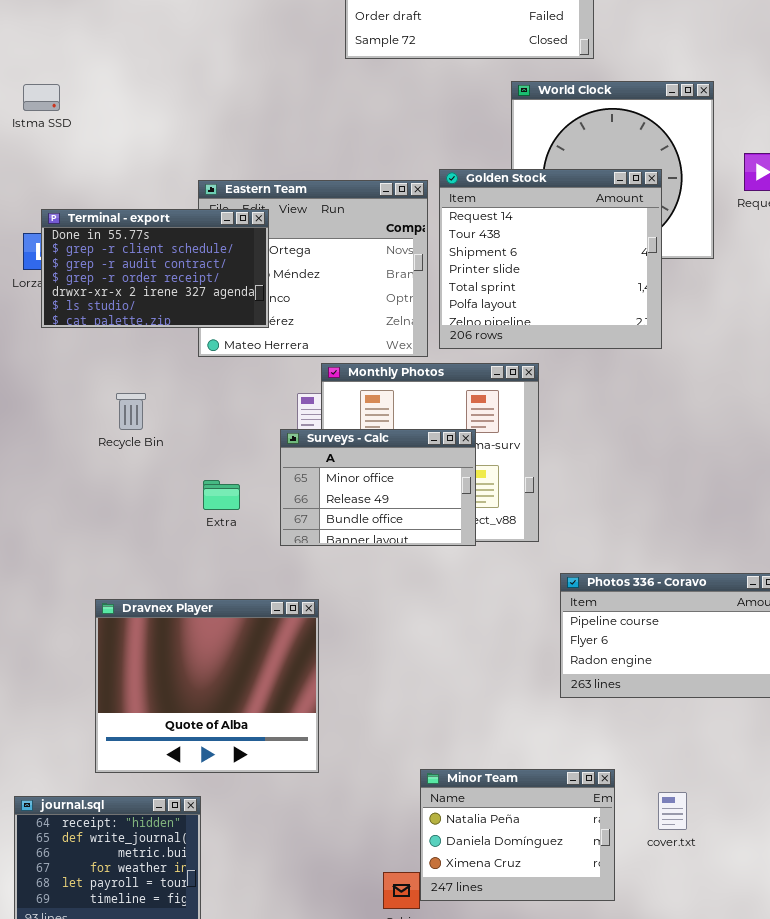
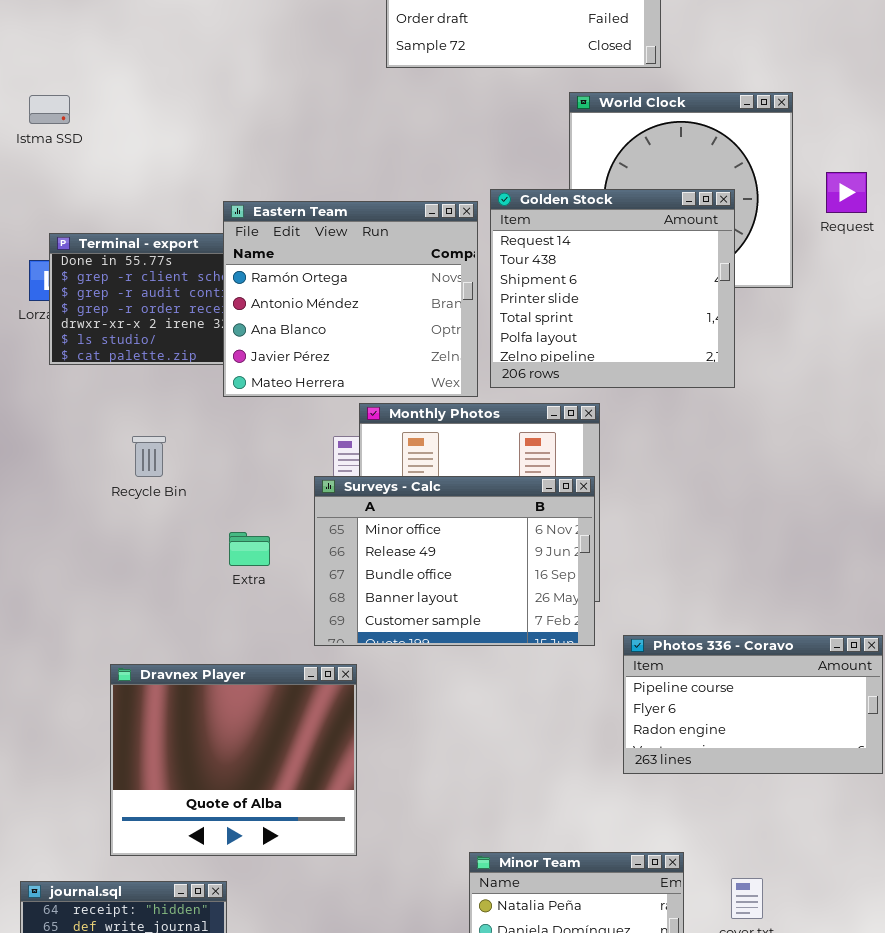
Eastern Team: [198,180,428,357] -> [223,201,478,397], raised
Surveys - Calc: [280,429,476,546] -> [314,476,595,646], resized

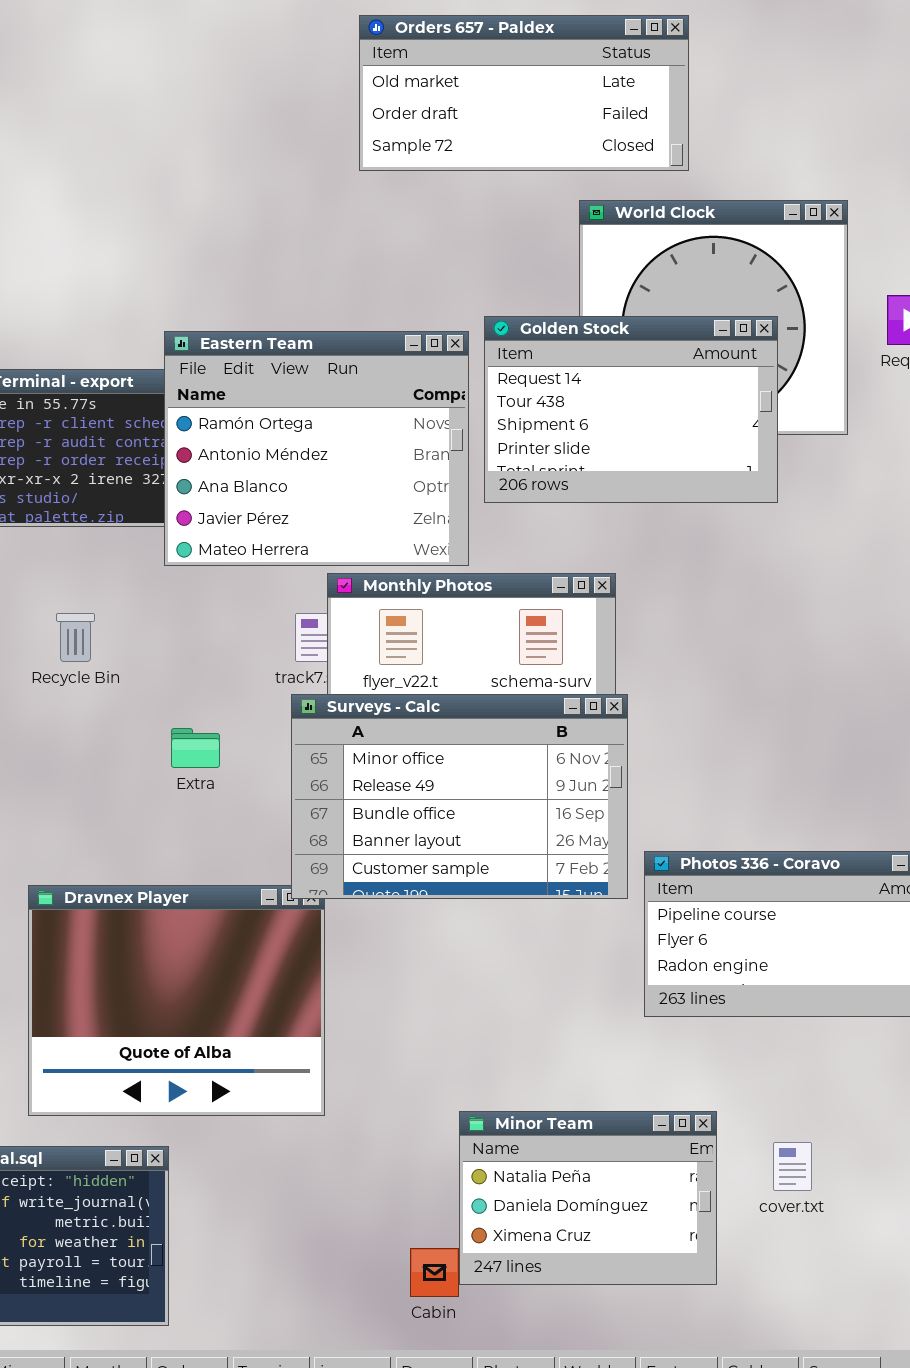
Golden Stock: [490,189,735,388] -> [484,316,778,503], resized
Surveys - Calc: [314,476,595,646] -> [291,694,628,899], moved

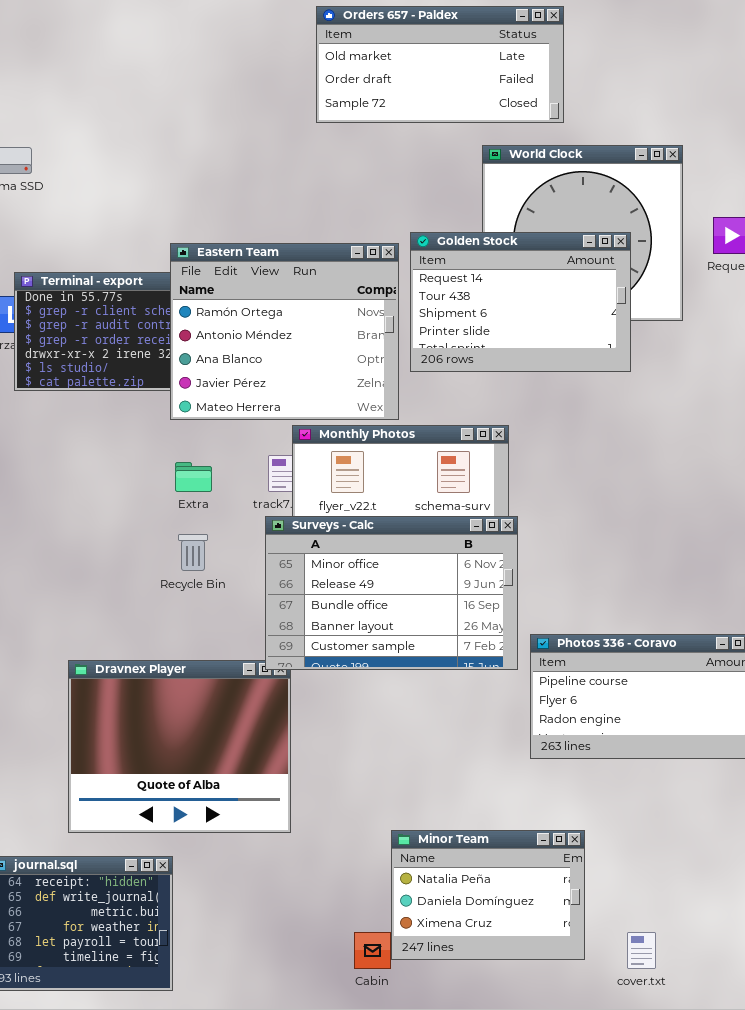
Recycle Bin: [56,613,95,662] -> [178,534,208,571], moved
Extra: [171,728,220,768] -> [175,462,212,492], moved
cover.txt: [773,1142,812,1191] -> [627,932,656,969], moved

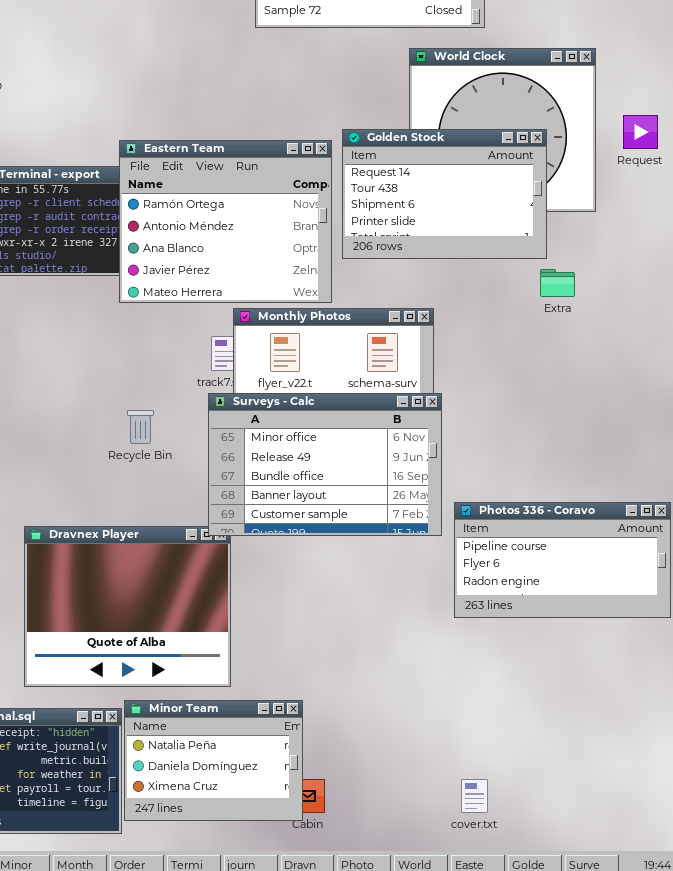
Extra: [175,462,212,492] -> [540,269,575,297], moved
Minor Team: [391,830,585,960] -> [124,700,303,821], moved
cover.txt: [627,932,656,969] -> [461,779,488,813], moved

